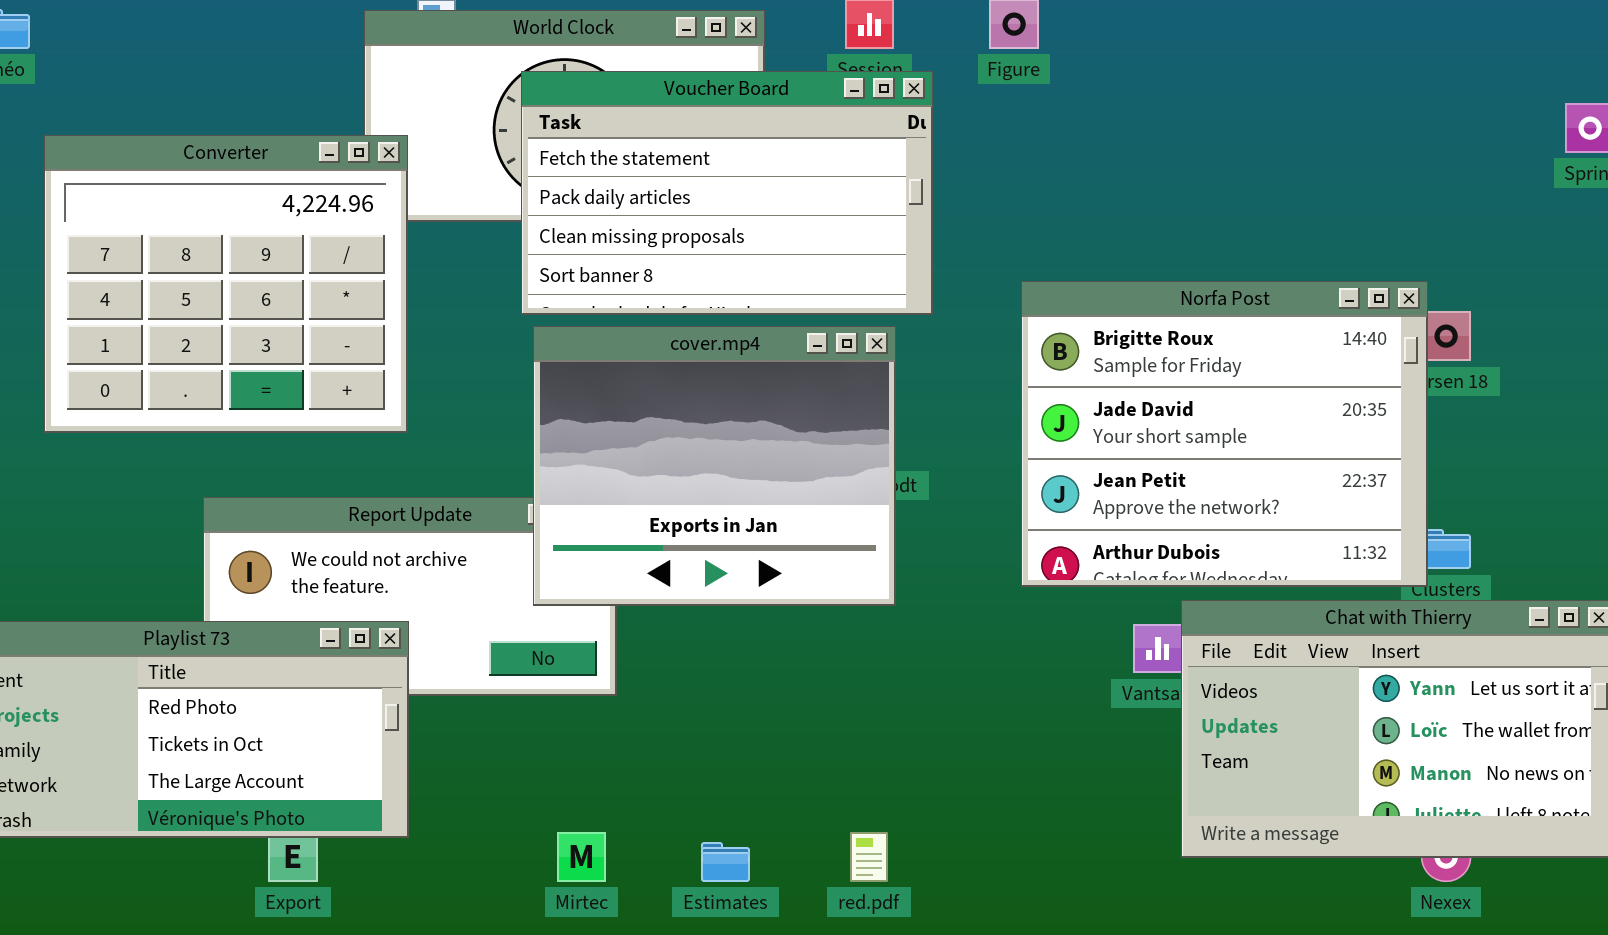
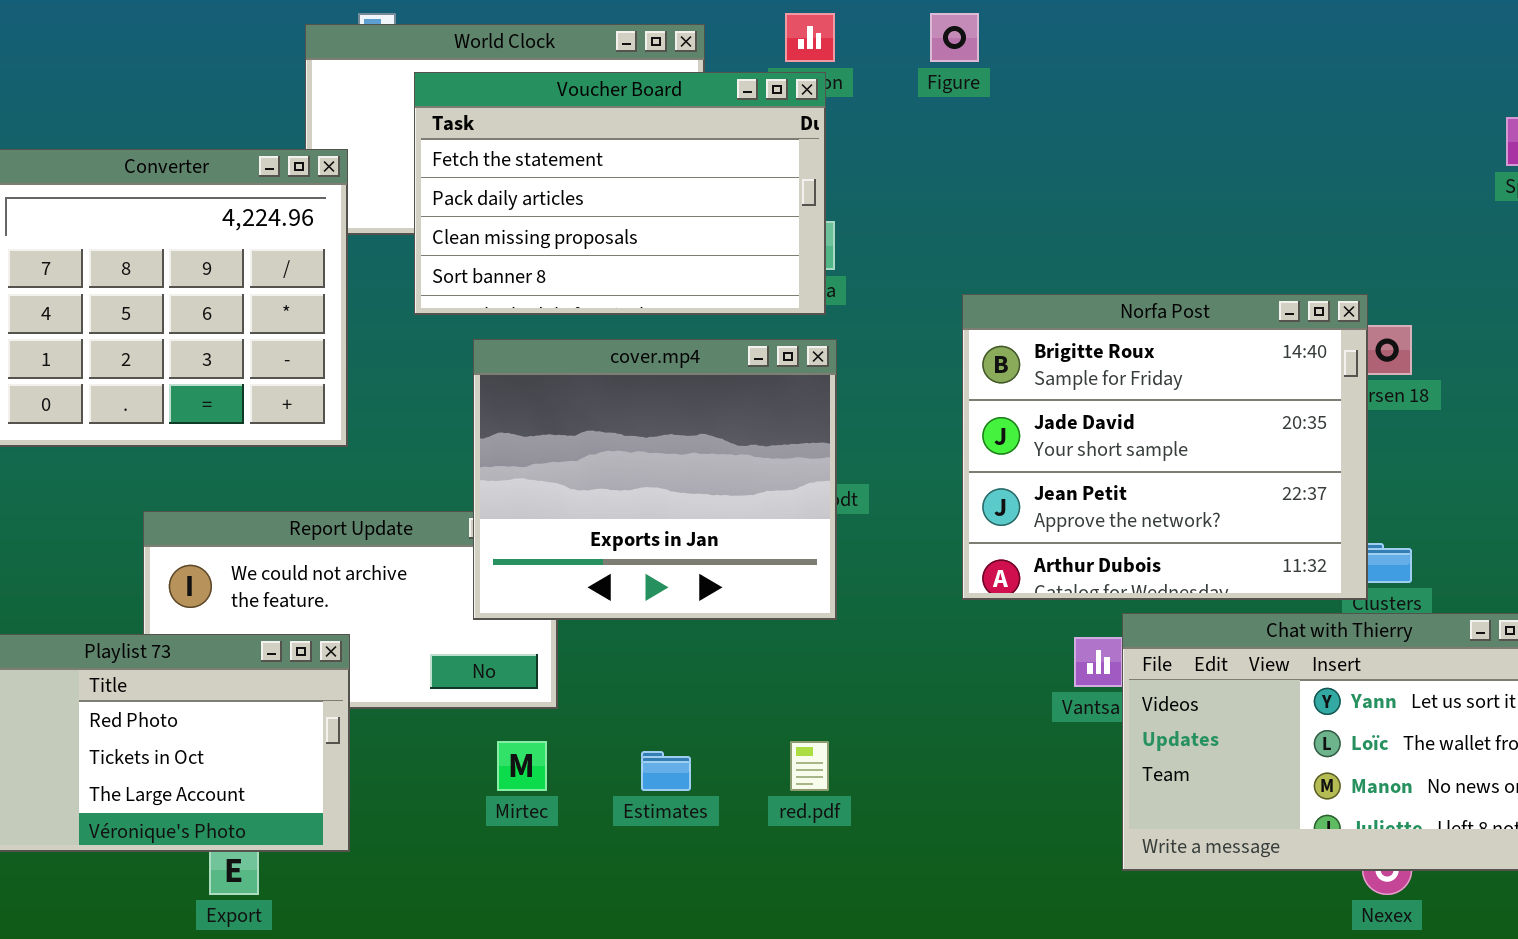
Voucher Board: [521,71,933,315] -> [414,72,826,315], moved
Mirtec: [557,832,606,882] -> [497,741,547,791], moved
red.pdf: [850,832,888,882] -> [790,741,829,791], moved
Estimates: [701,842,750,882] -> [641,751,691,791], moved

